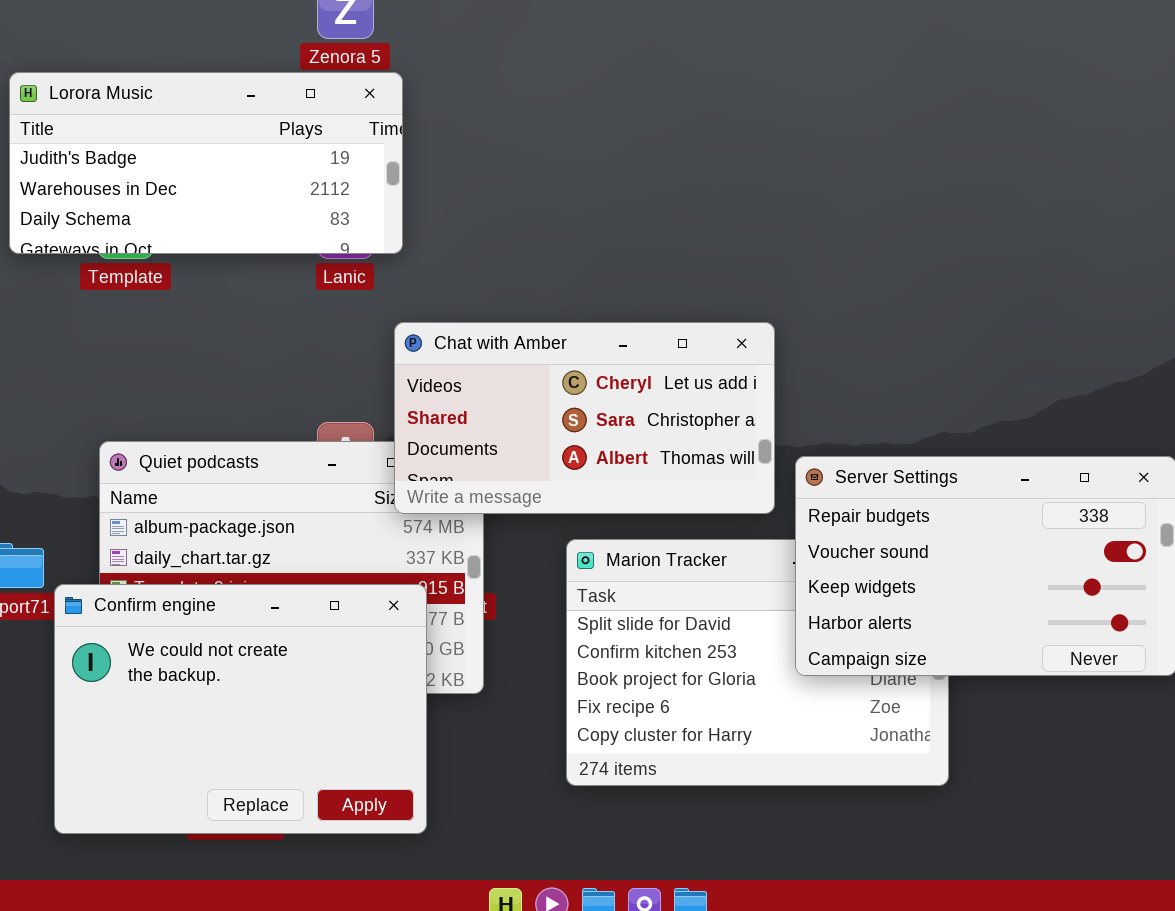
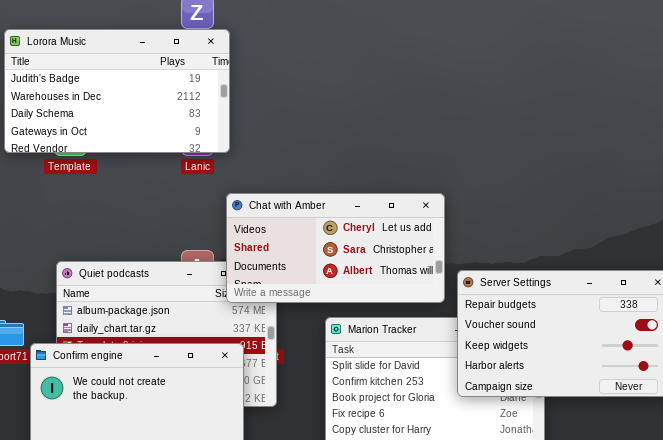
Lorora Music: [9,72,403,254] -> [4,29,230,153], resized

